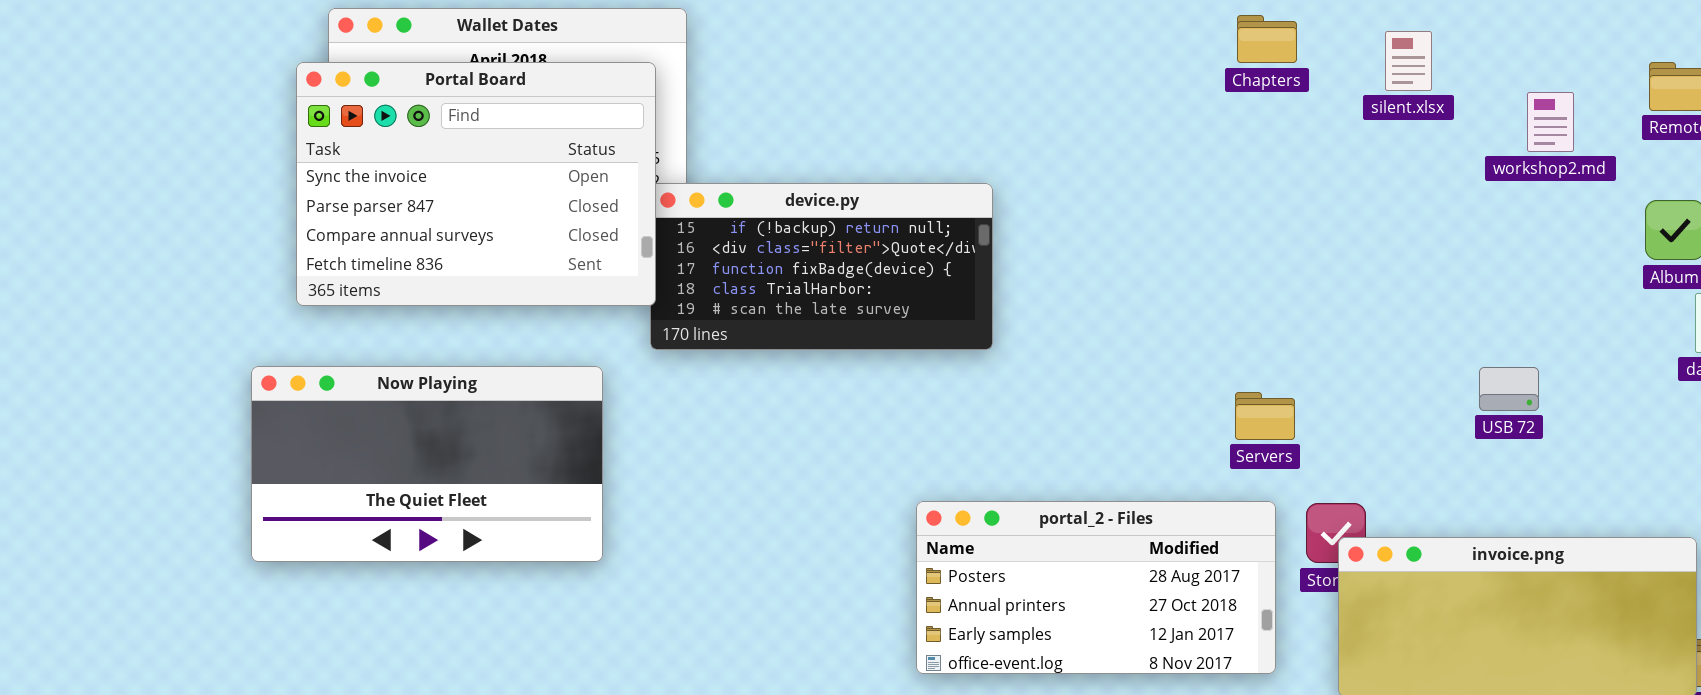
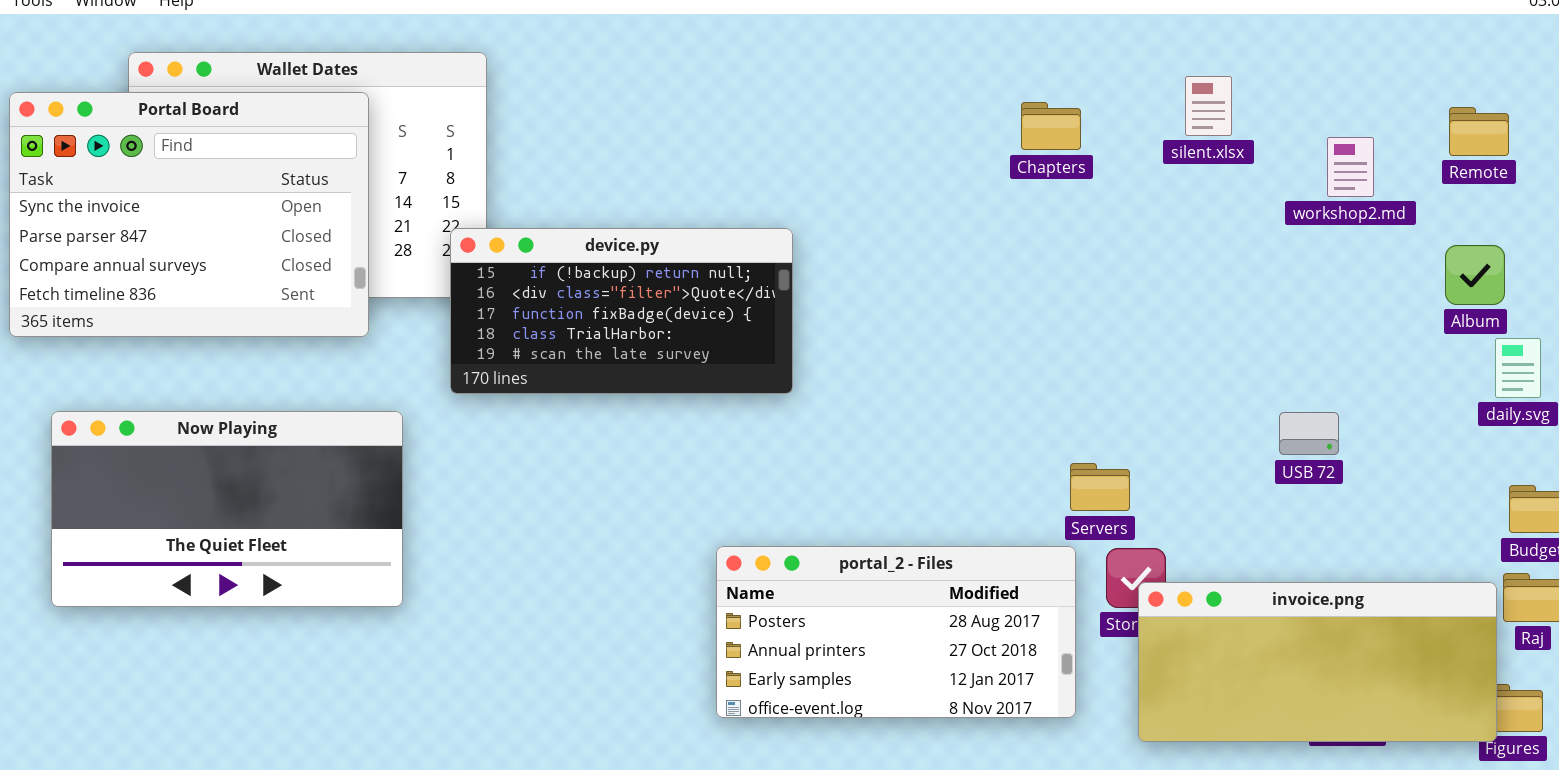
Chapters: [1237,15,1297,63] -> [1021,102,1081,150], moved
Portal Board: [296,62,656,306] -> [9,92,369,337], moved
Servers: [1235,392,1295,440] -> [1070,463,1130,511], moved

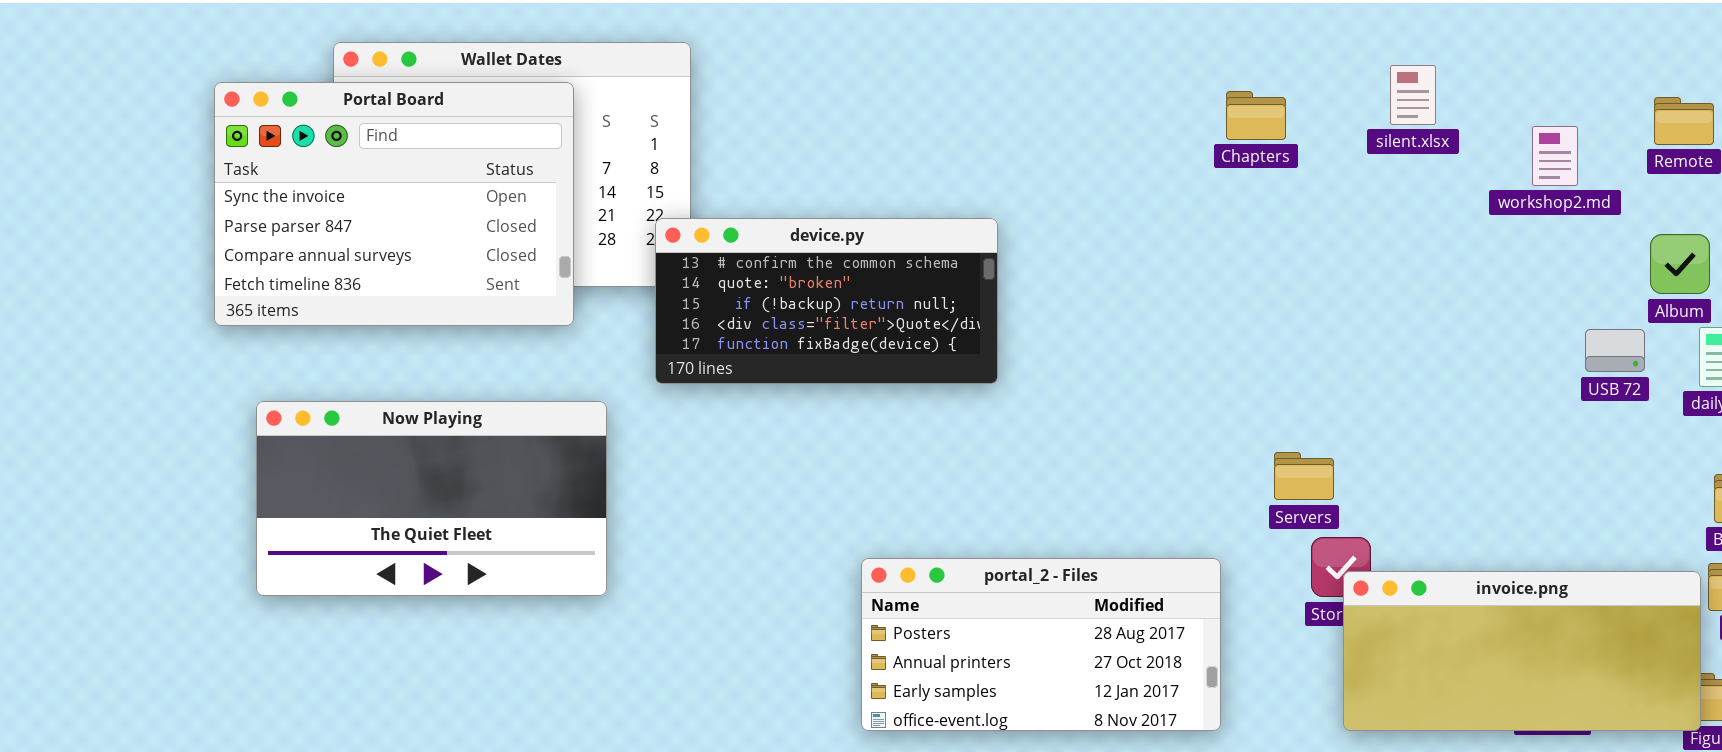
device.py: [450,228,793,394] -> [655,218,998,384], scrolled up 2 rows
USB 72: [1279,412,1339,455] -> [1585,329,1645,372], moved
portal_2 - Files: [716,546,1076,718] -> [861,558,1221,731], moved

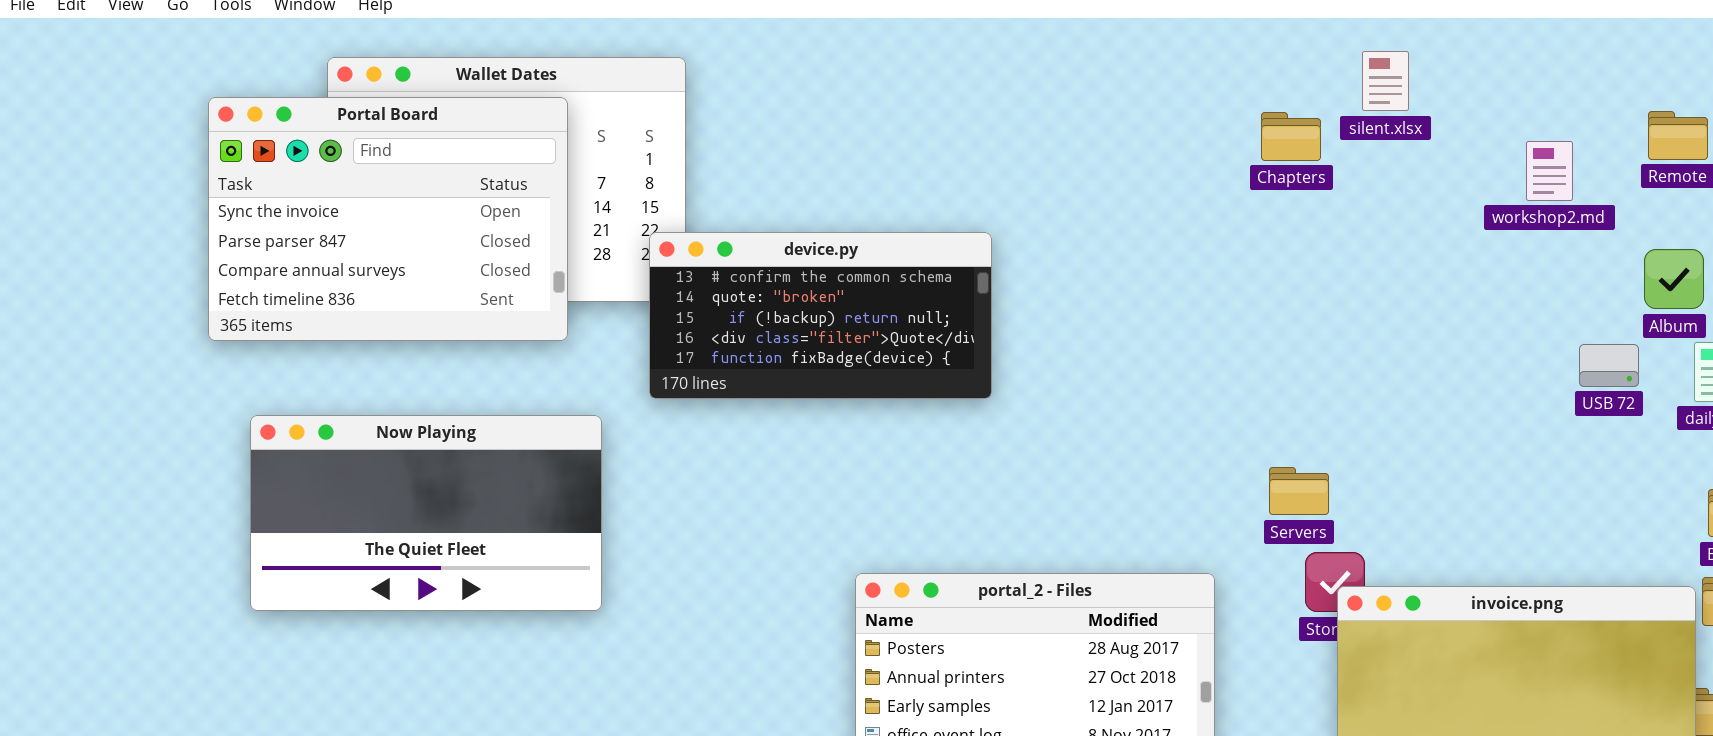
silent.xlsx: [1390,65,1436,125] -> [1362,51,1409,111], moved
Chapters: [1226,91,1286,140] -> [1261,112,1321,161], moved

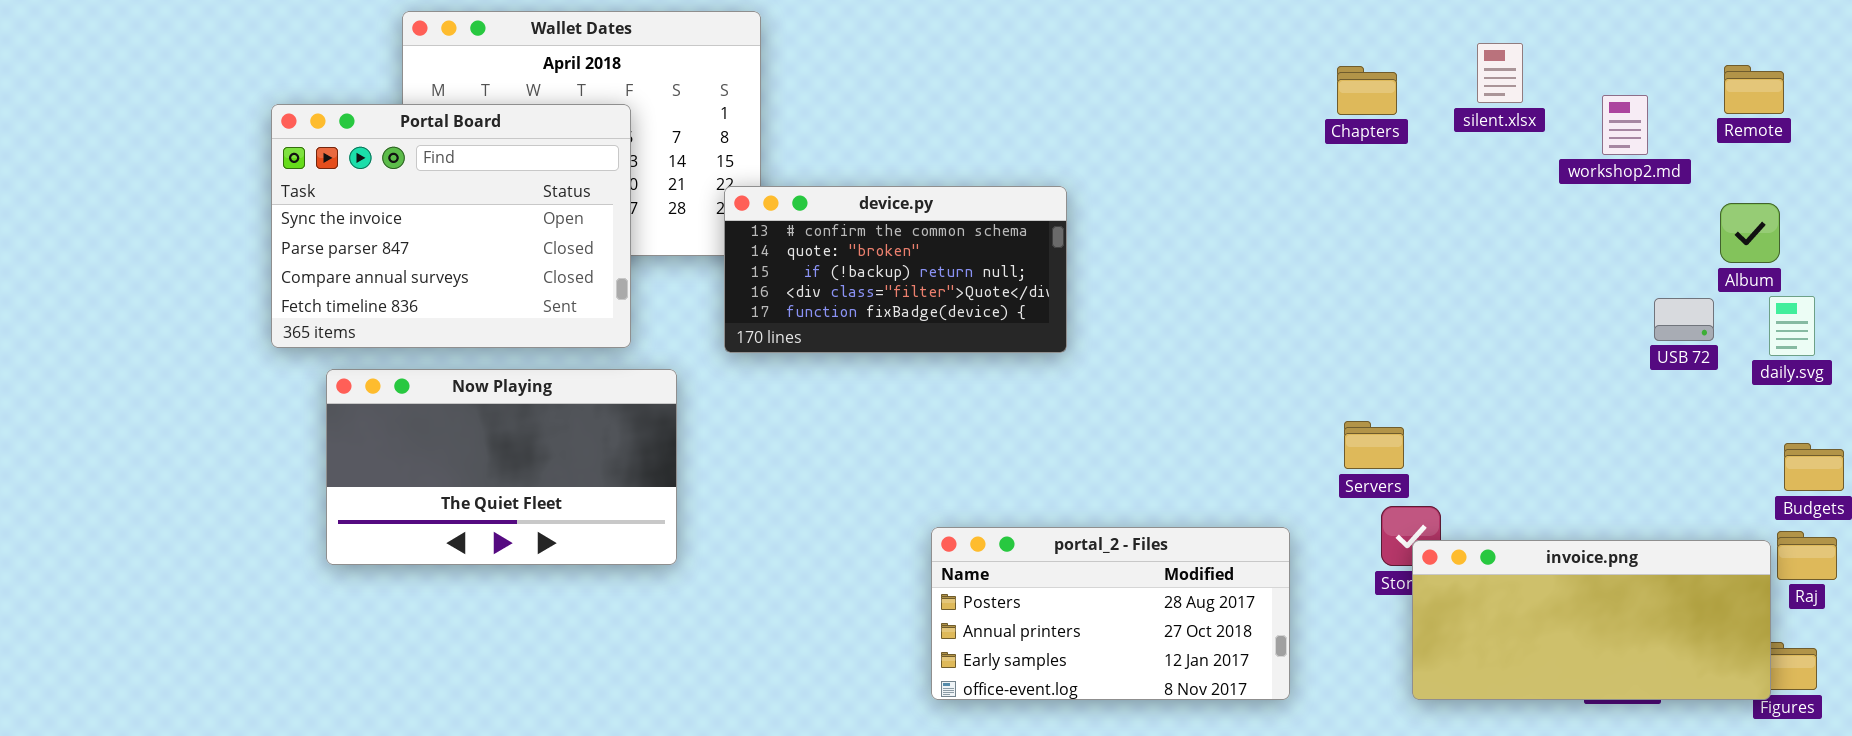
silent.xlsx: [1362,51,1409,111] -> [1477,43,1523,103], moved
Portal Board: [208,97,568,341] -> [271,104,631,348], moved

